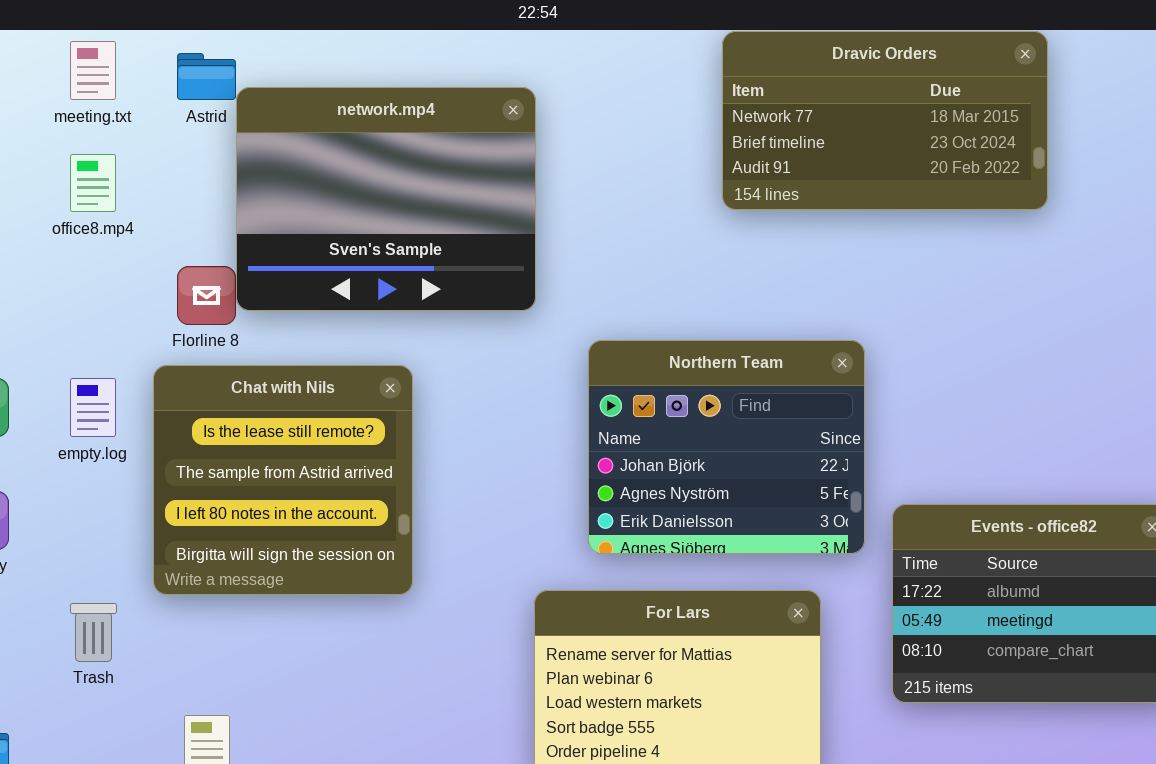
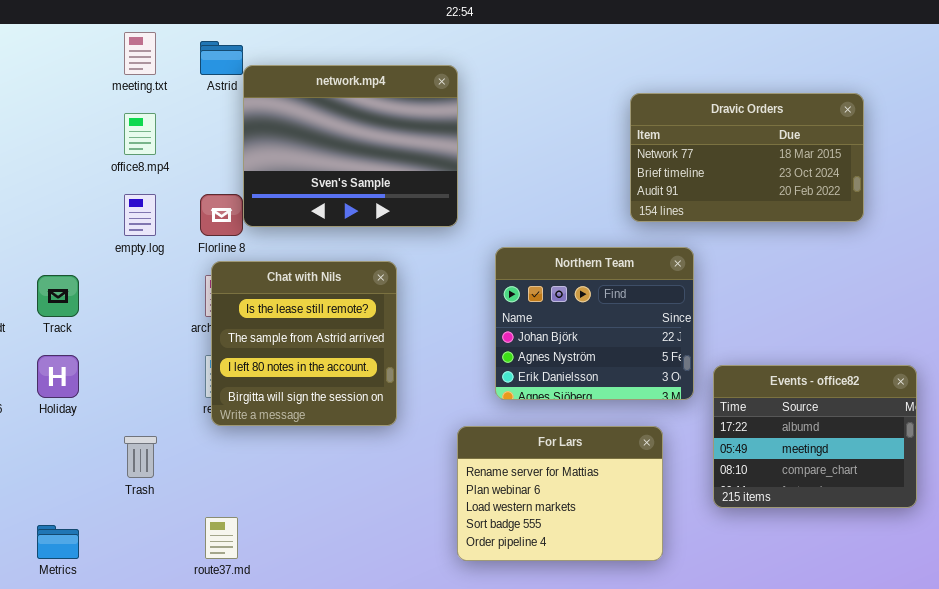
Dravic Orders: [722,31,1048,210] -> [630,93,864,222], moved
Chat with Nils: [153,365,413,595] -> [211,261,397,426], moved
empty.log: [70,378,116,437] -> [124,194,156,236], moved

